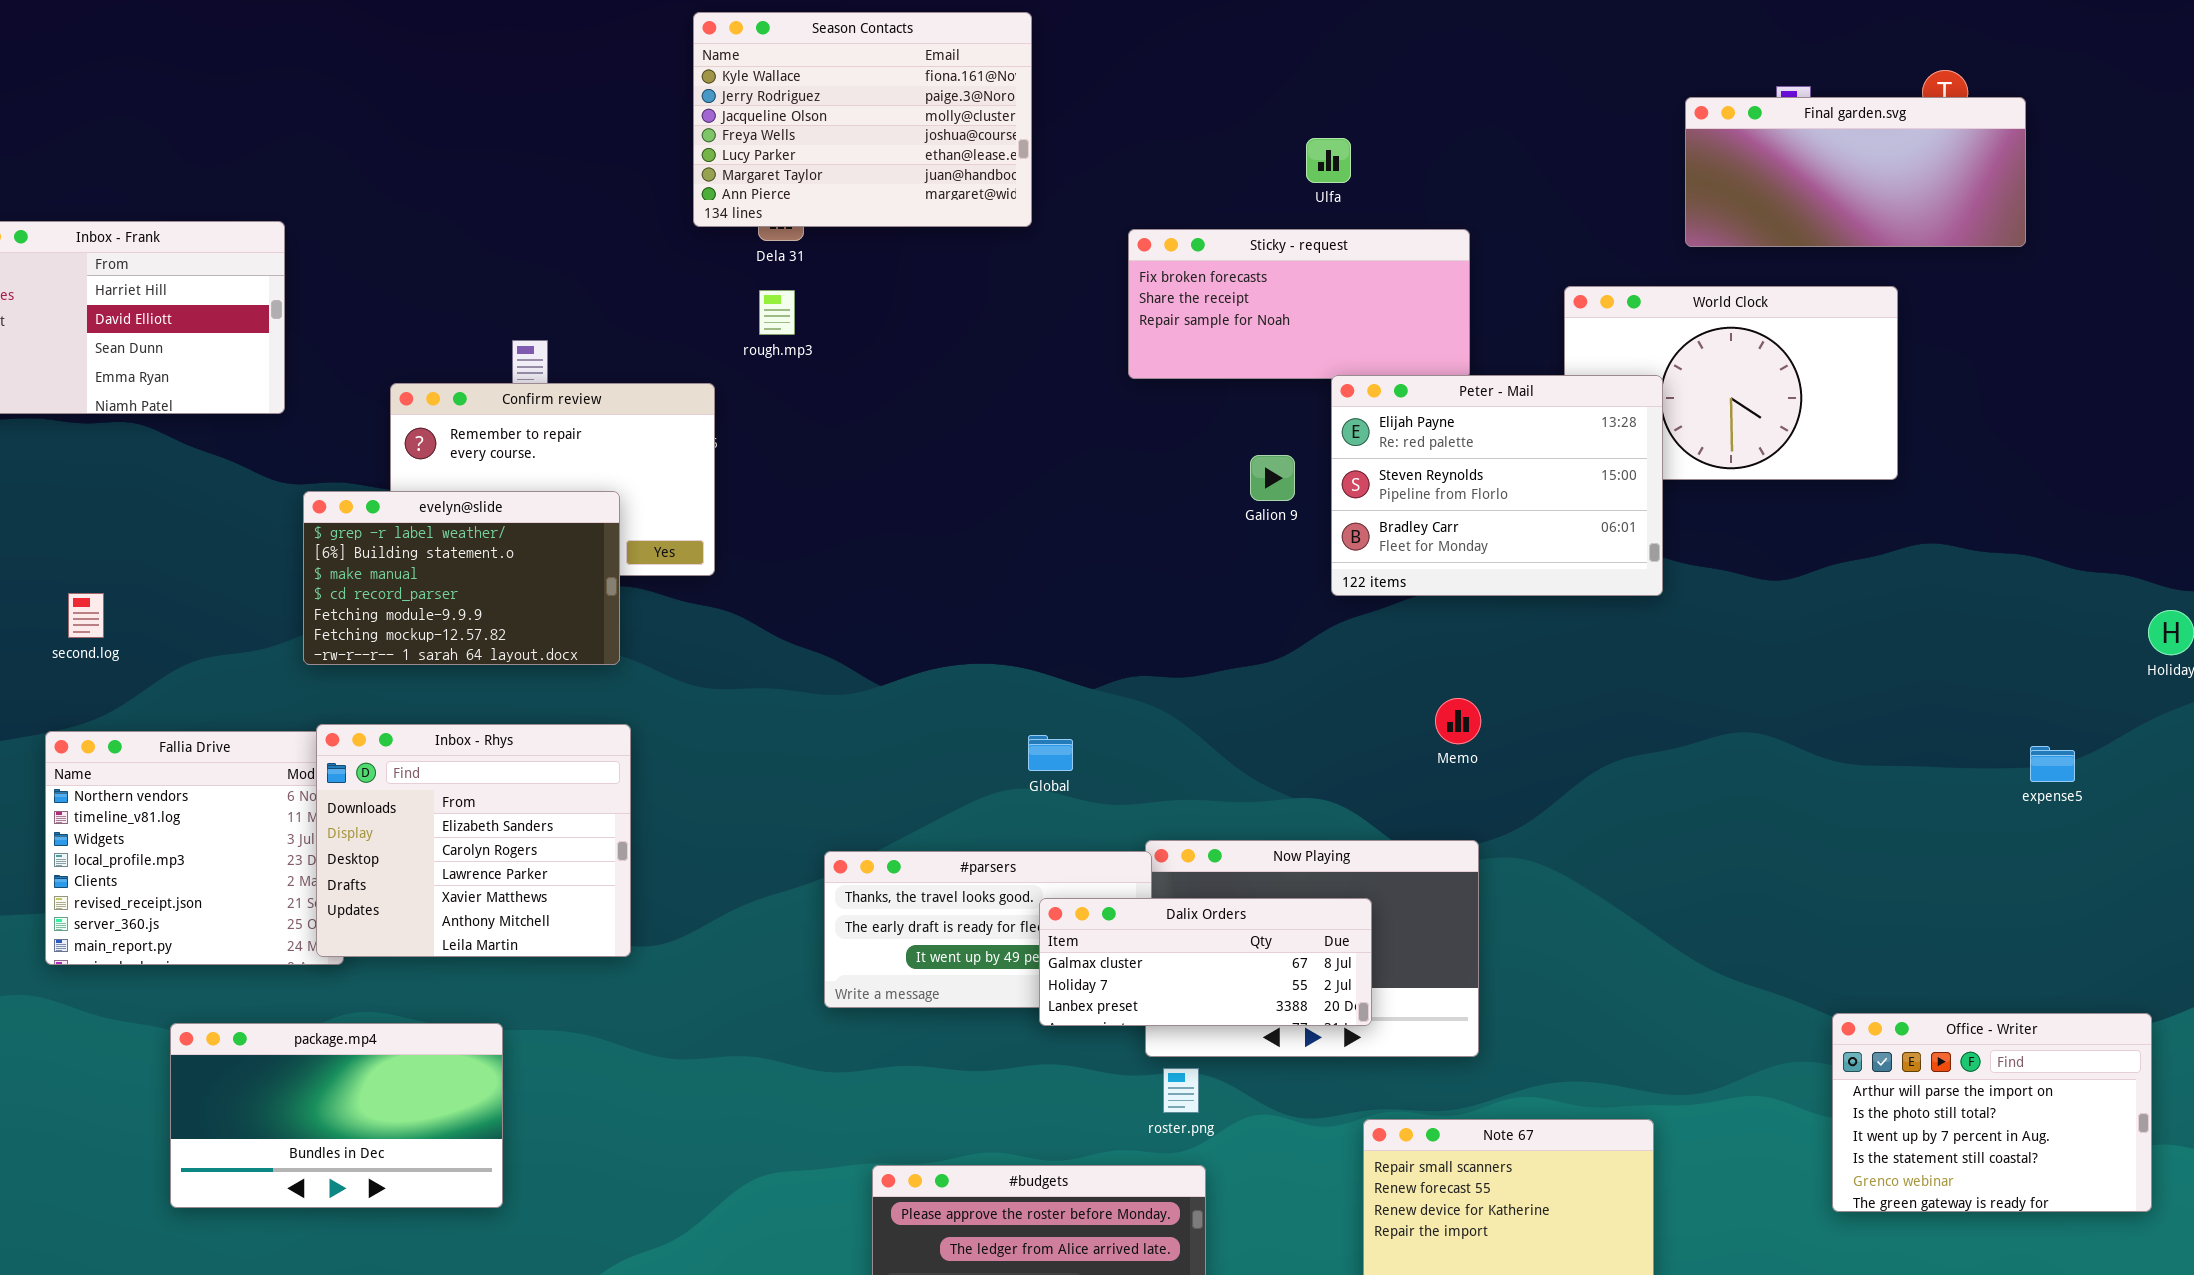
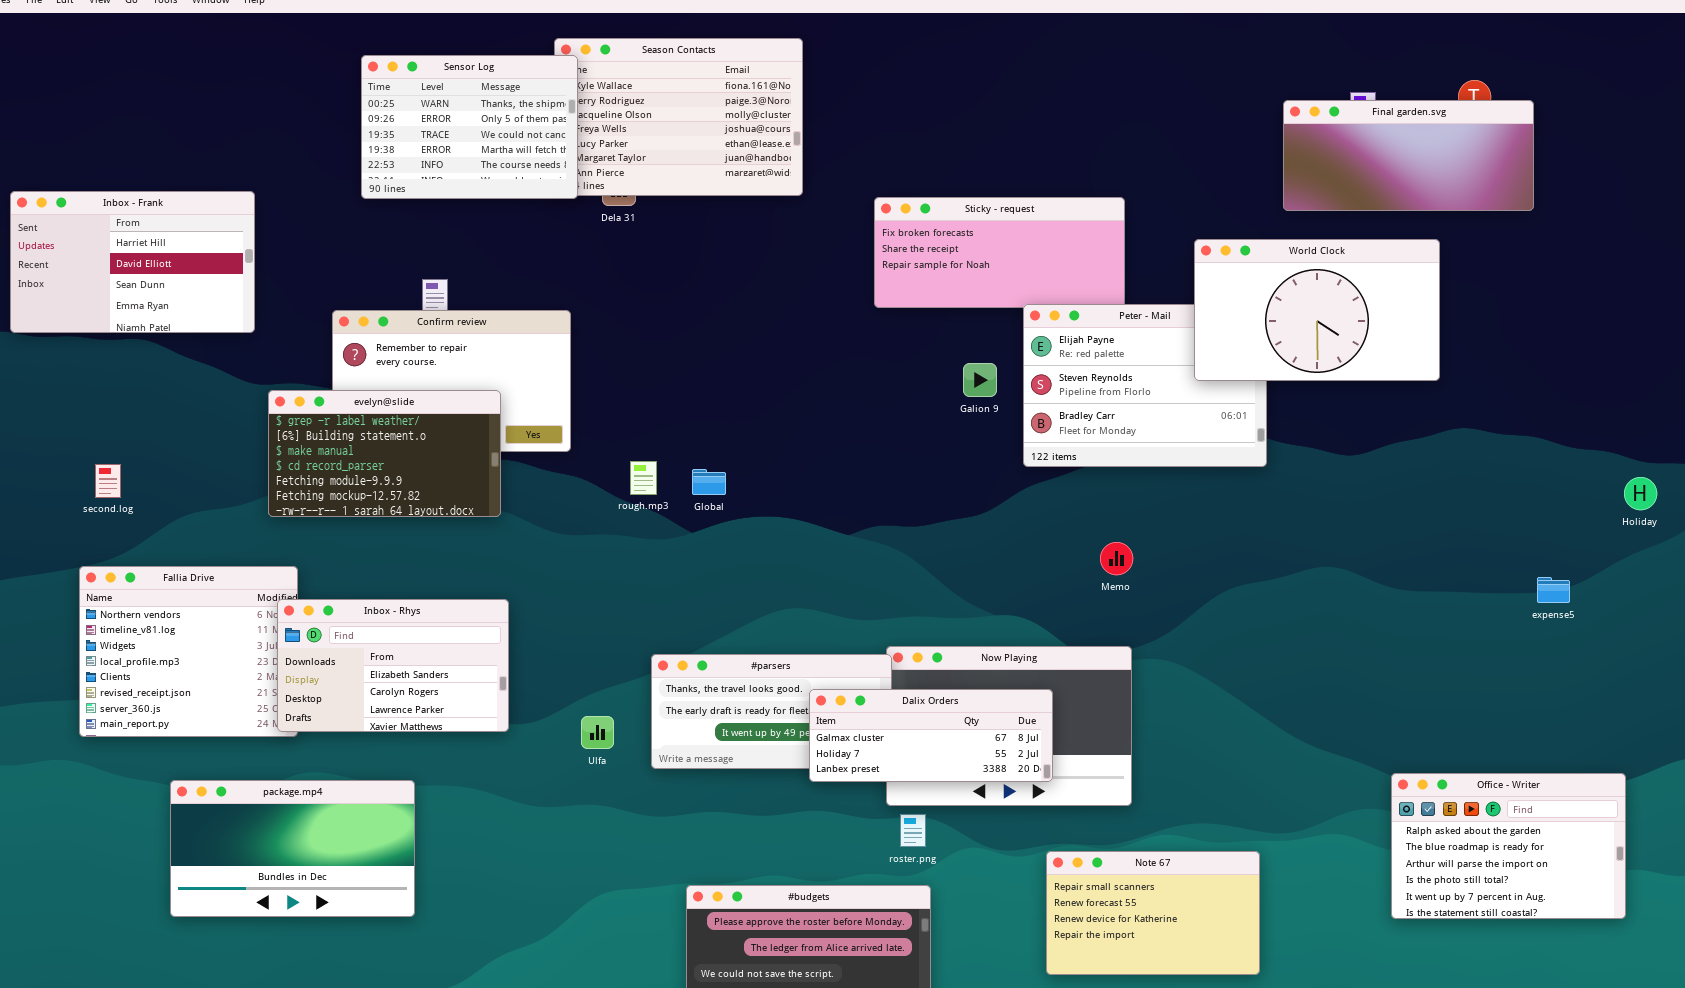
Sensor Log: none -> [361,55,578,199], opened
Ulfa: [1306,138,1351,183] -> [581,716,614,749], moved
World Clock: [1564,286,1898,480] -> [1194,239,1440,381], raised
rough.mp3: [759,290,795,335] -> [630,461,657,495], moved
Inbox - Rhys: [316,724,631,957] -> [277,599,509,732], resized
Global: [1028,735,1073,771] -> [692,469,726,495], moved
Office - Writer: [1832,1013,2152,1212] -> [1391,773,1626,919], scrolled up 2 rows

